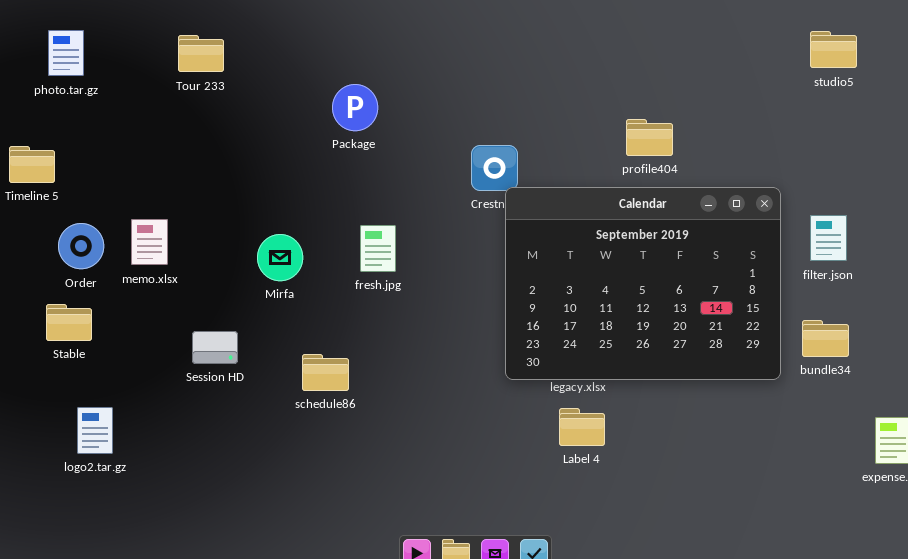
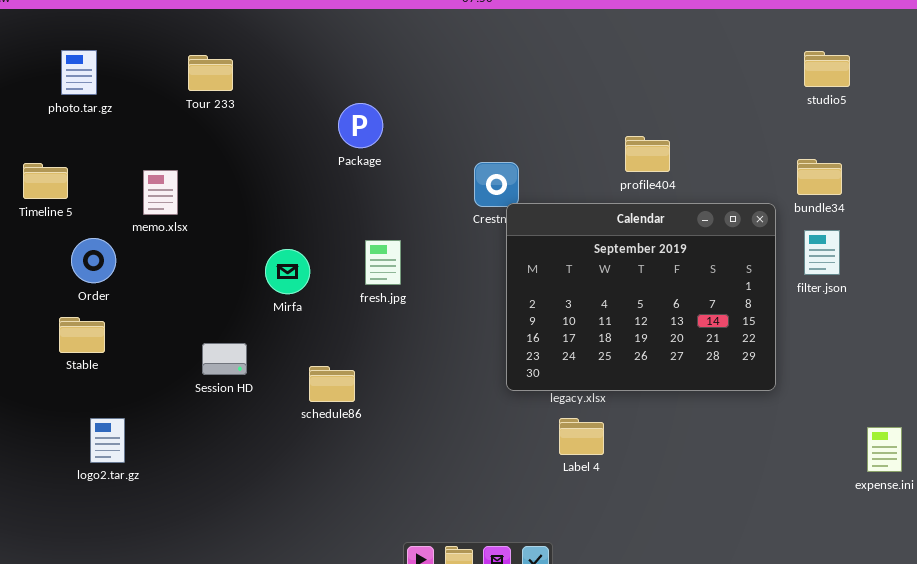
memo.xlsx: [131,219,168,265] -> [143,170,178,215], moved
bundle34: [802,320,849,357] -> [797,159,842,195], moved

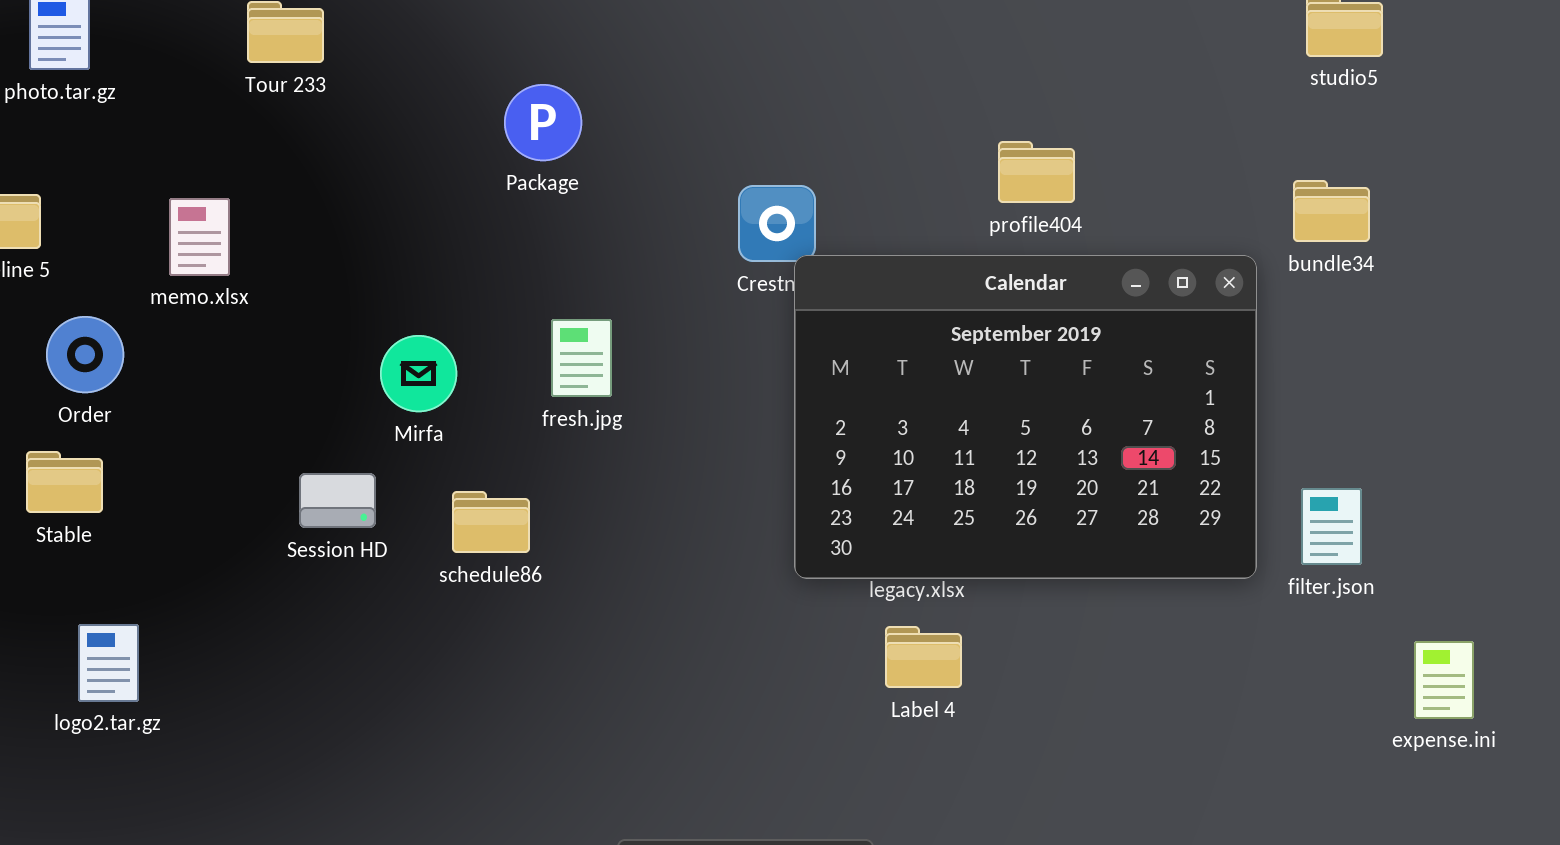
filter.json: [804,230,840,275] -> [1301,488,1362,565], moved
Session HD: [202,343,247,375] -> [299,473,376,528], moved
schedule86: [309,366,355,402] -> [452,491,530,553], moved

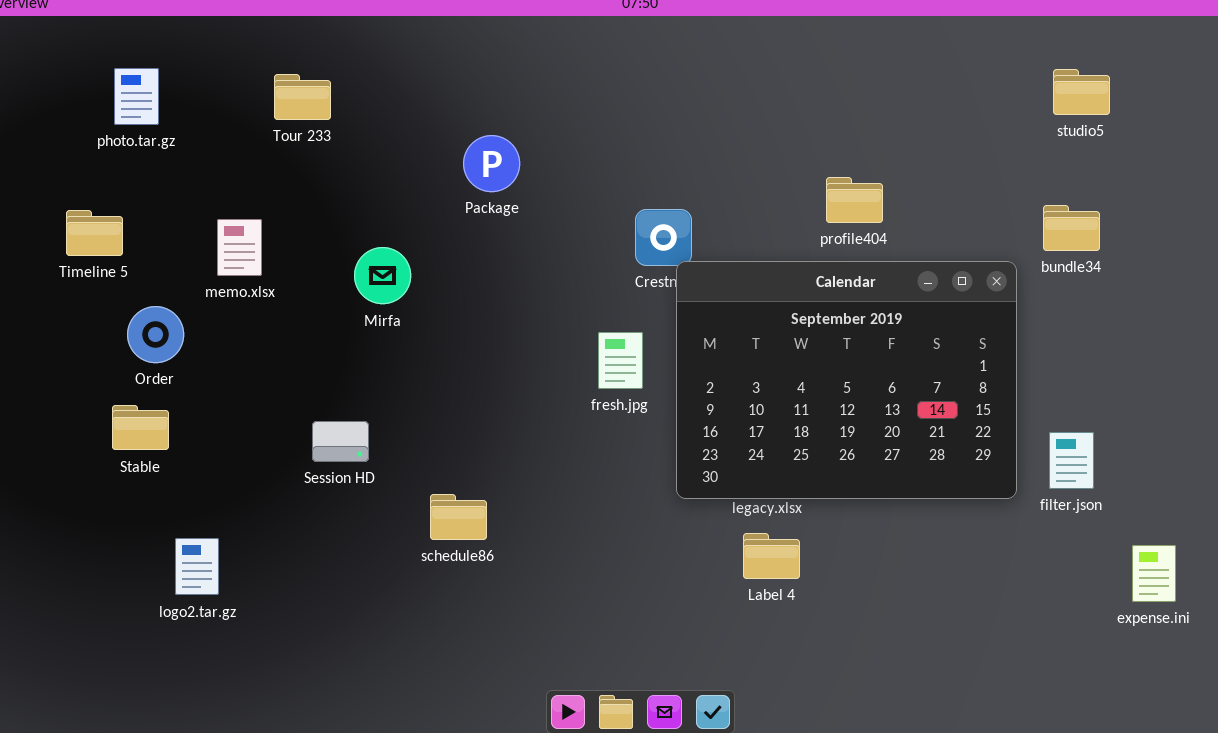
fresh.jpg: [551,319,612,397] -> [598,332,643,389], moved
Mirfa: [380,335,457,412] -> [354,247,411,304], moved
schedule86: [452,491,530,553] -> [430,494,487,540], moved
logo2.tar.gz: [78,624,139,702] -> [175,538,219,595], moved

